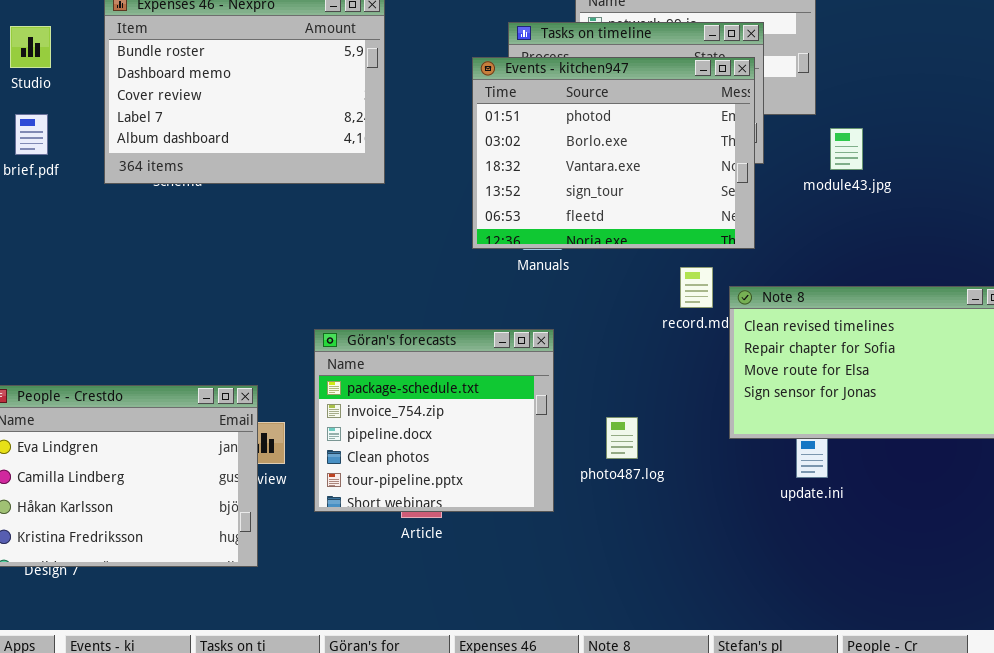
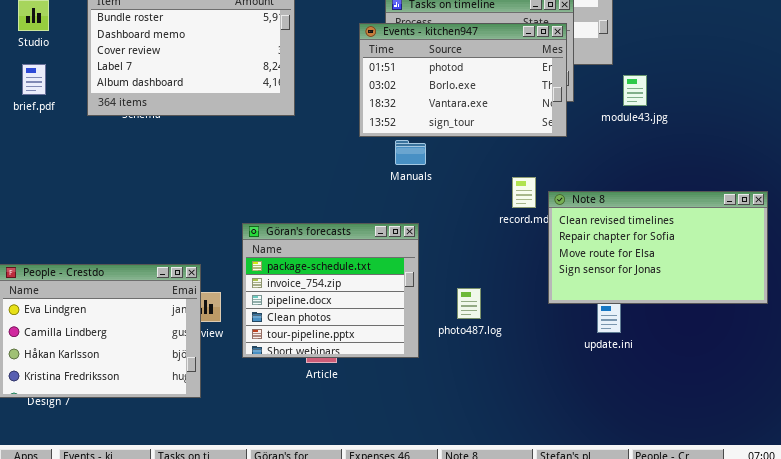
Events - kitchen947: [472,57,755,249] -> [359,23,567,137], resized

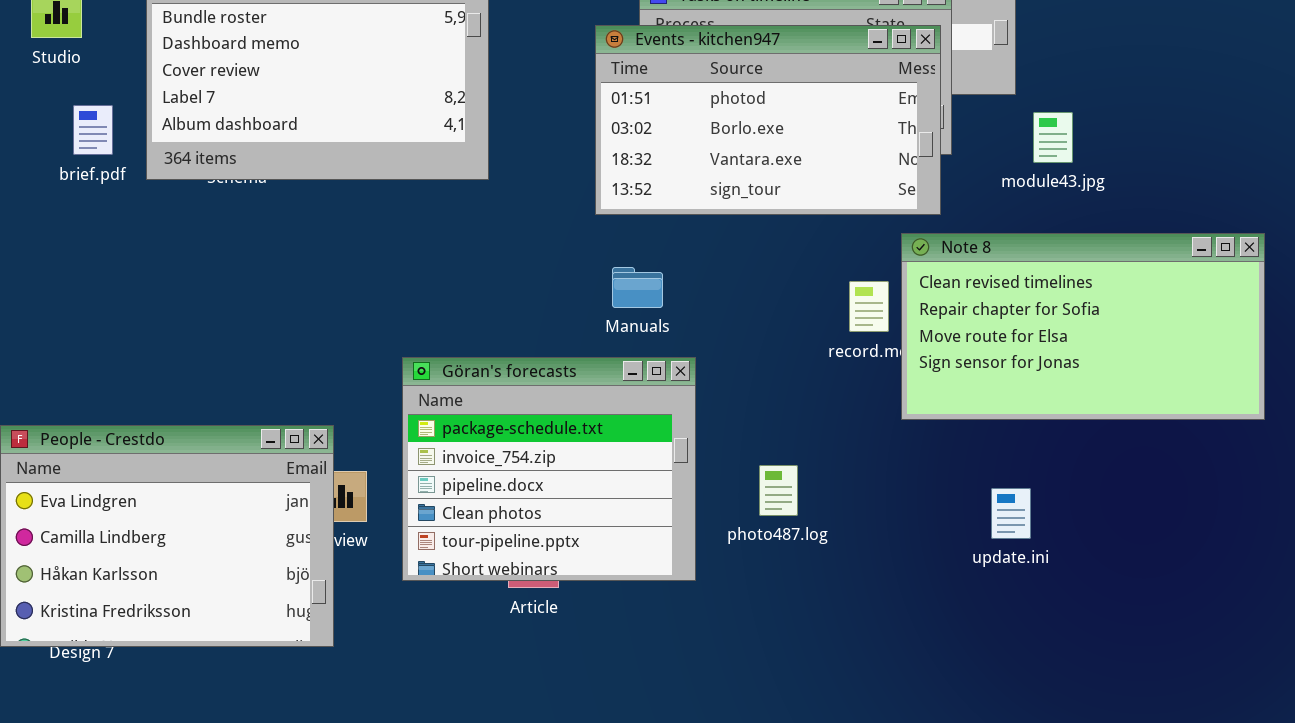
brief.pdf: [22,64,46,95] -> [73,105,113,155], moved
Manuals: [395,140,426,165] -> [612,267,663,308], moved
Note 8: [548,191,768,304] -> [901,233,1265,420], moved

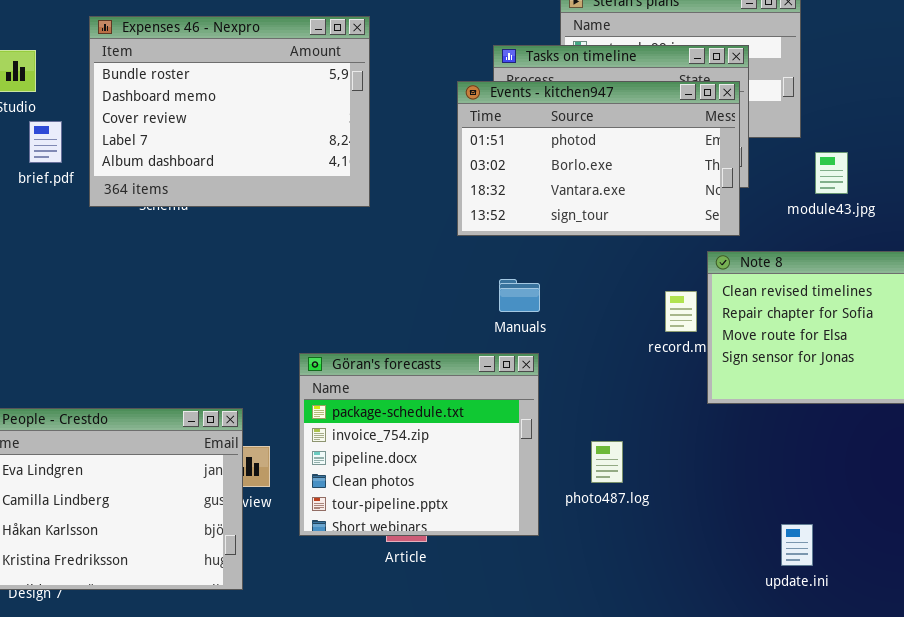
brief.pdf: [73,105,113,155] -> [29,121,62,163], moved
Manuals: [612,267,663,308] -> [499,279,540,312], moved
update.ini: [991,488,1031,539] -> [781,524,813,566], moved

